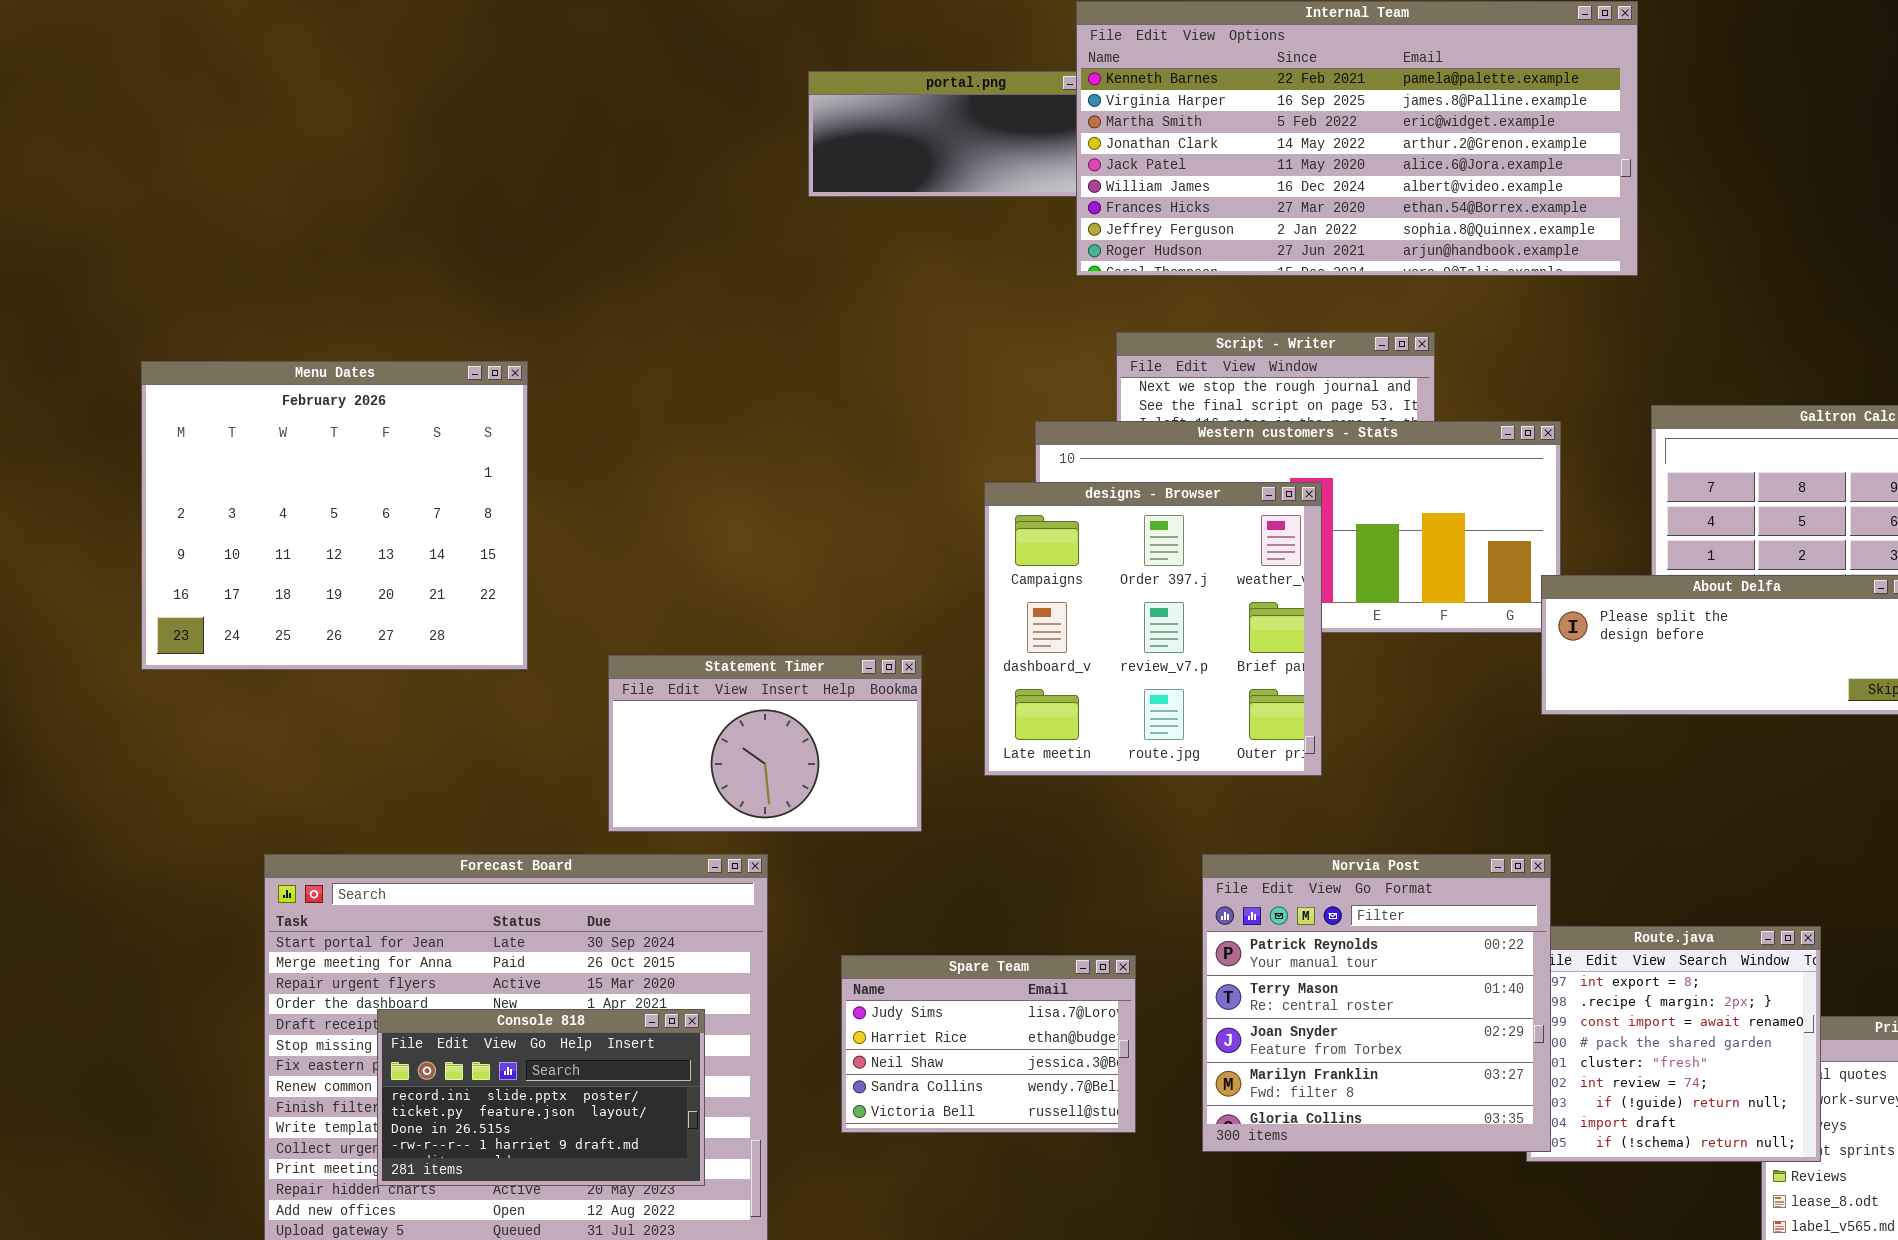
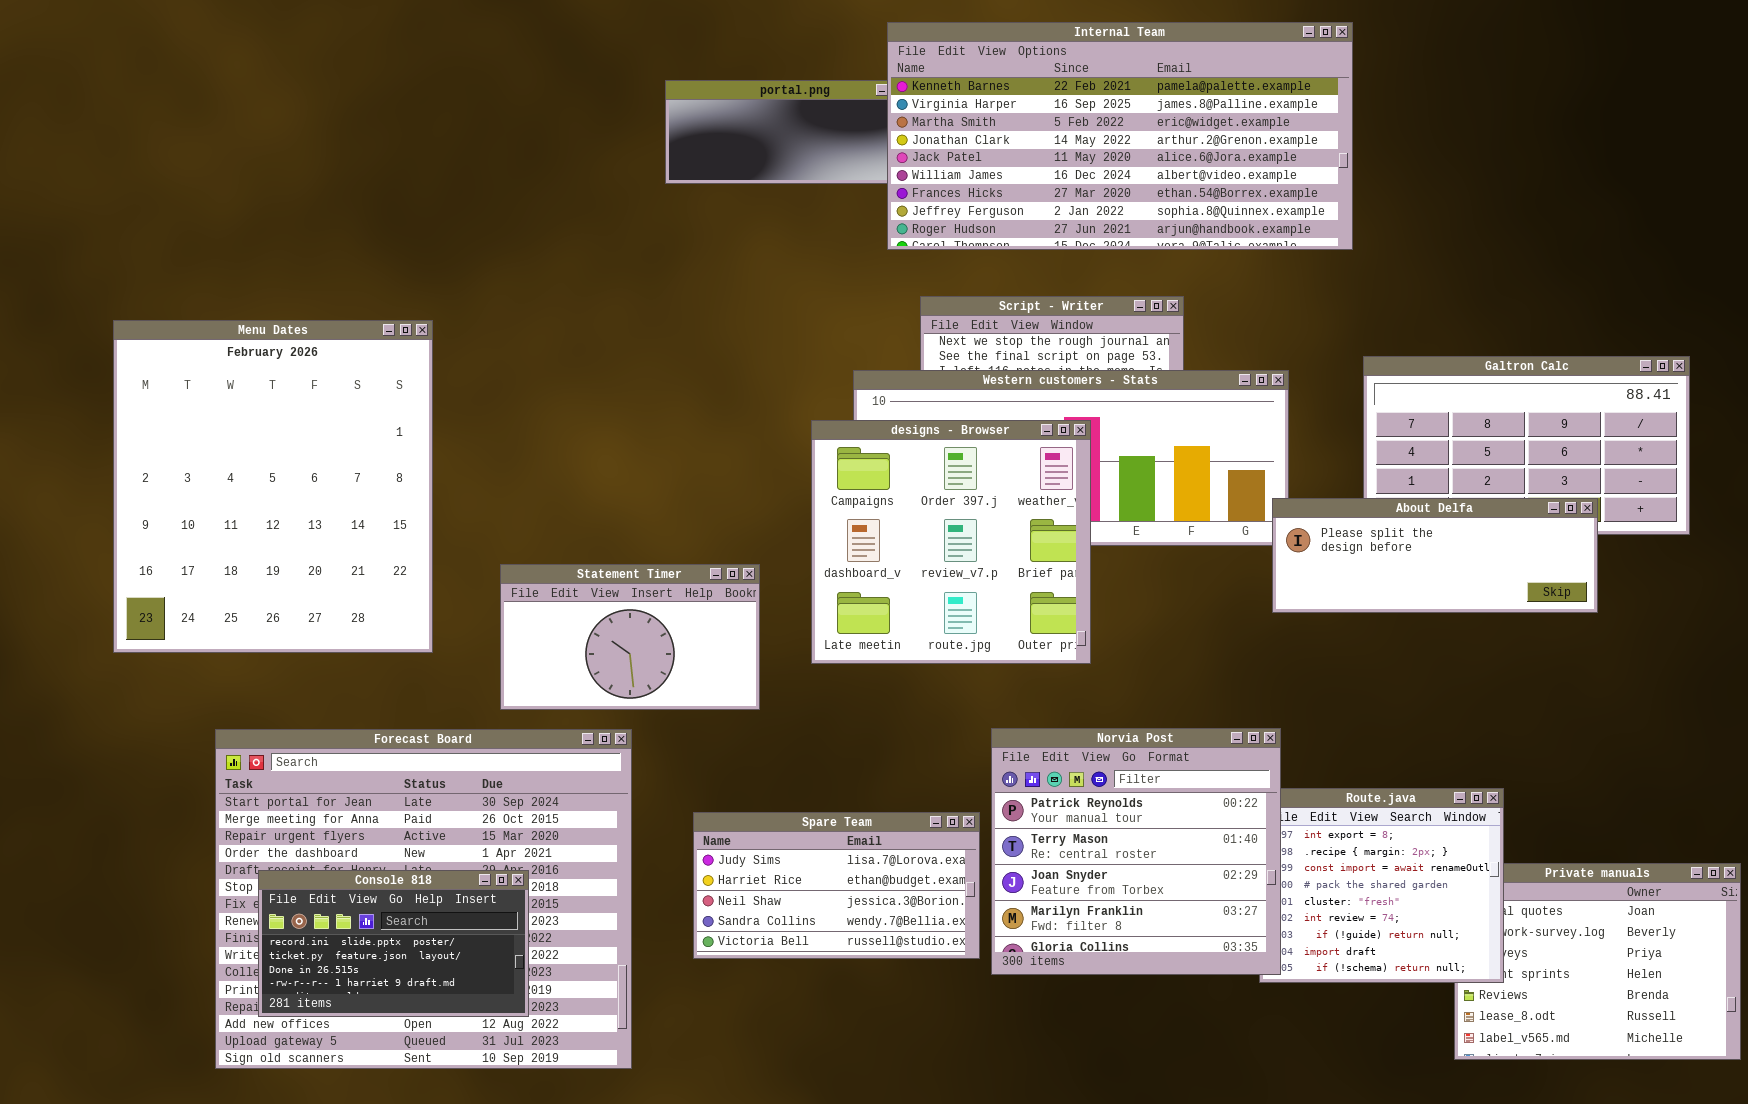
Menu Dates: [141,361,528,670] -> [113,320,433,653], resized
Spare Team: [841,955,1136,1133] -> [693,812,980,959], resized
Console 818: [377,1009,705,1186] -> [258,870,529,1017], moved

